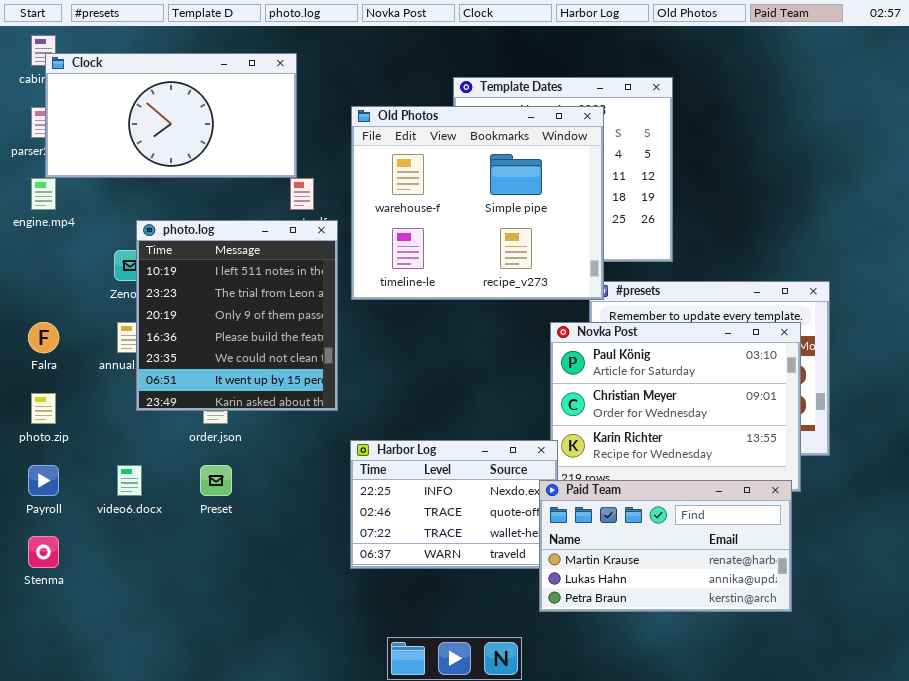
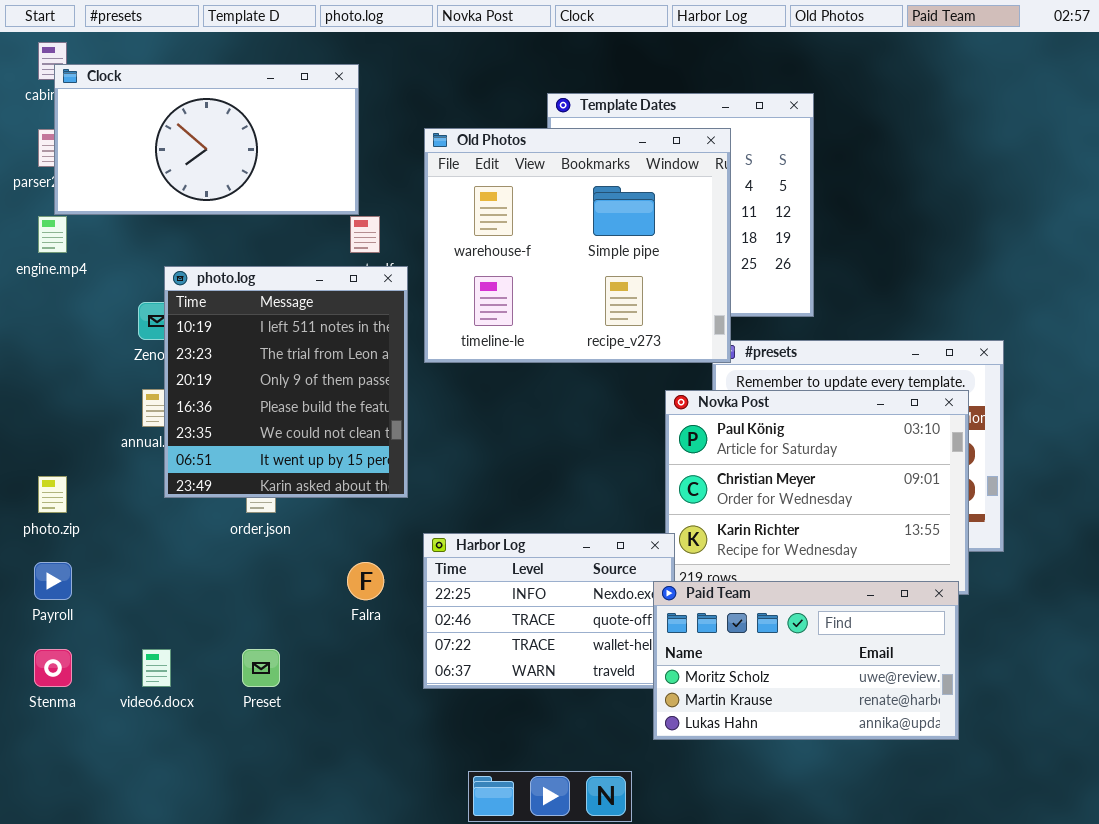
Falra: [28,322,59,353] -> [347,562,384,600], moved
video6.docx: [117,465,142,496] -> [142,649,171,687], moved
Preset: [200,465,232,496] -> [242,649,280,687], moved
Paid Team: [539,480,792,612] -> [653,581,959,740], scrolled up 1 row

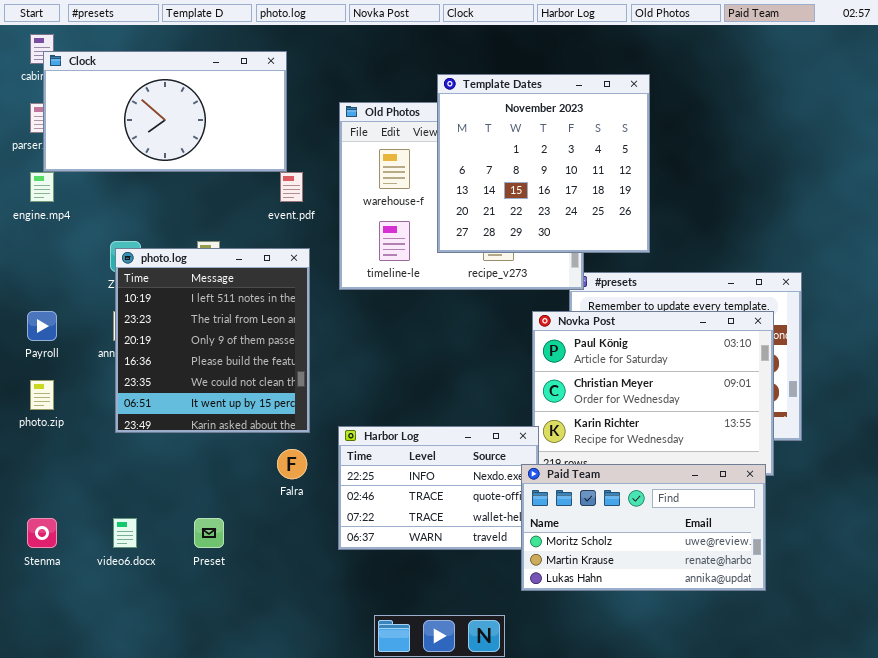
Template Dates: [547,93,814,317] -> [437,74,650,253], raised
photo.log: [164,266,408,498] -> [115,248,310,433], moved
Payroll: [34,562,72,600] -> [27,311,57,341], moved

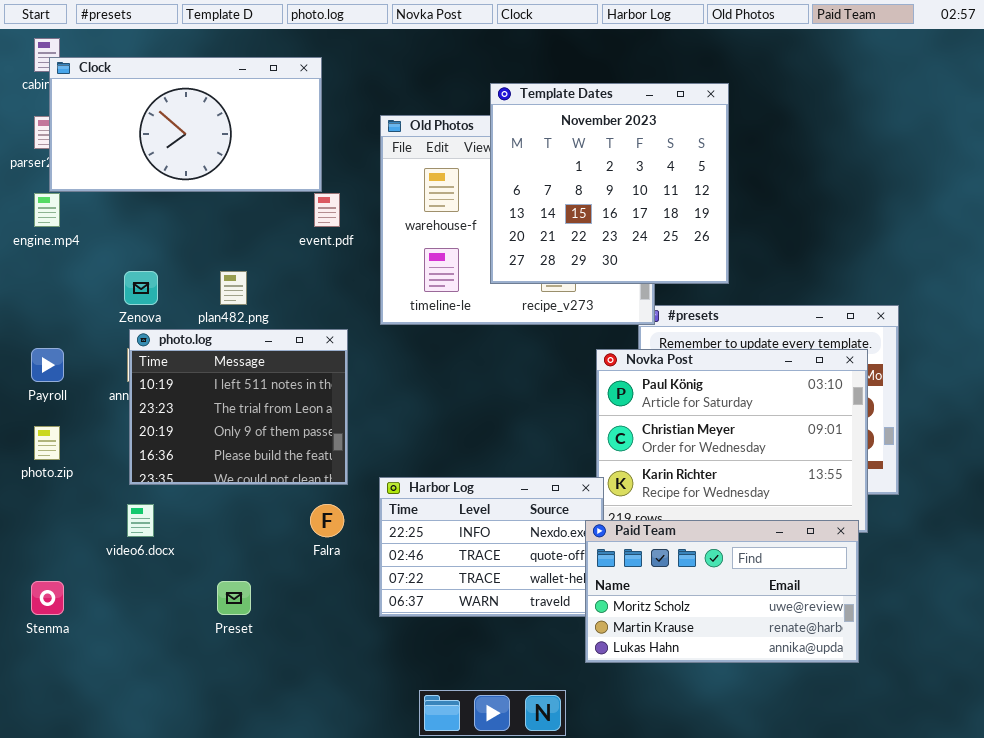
photo.log: [115,248,310,433] -> [129,329,348,485], resized
video6.docx: [113,518,137,548] -> [127,504,154,537], moved

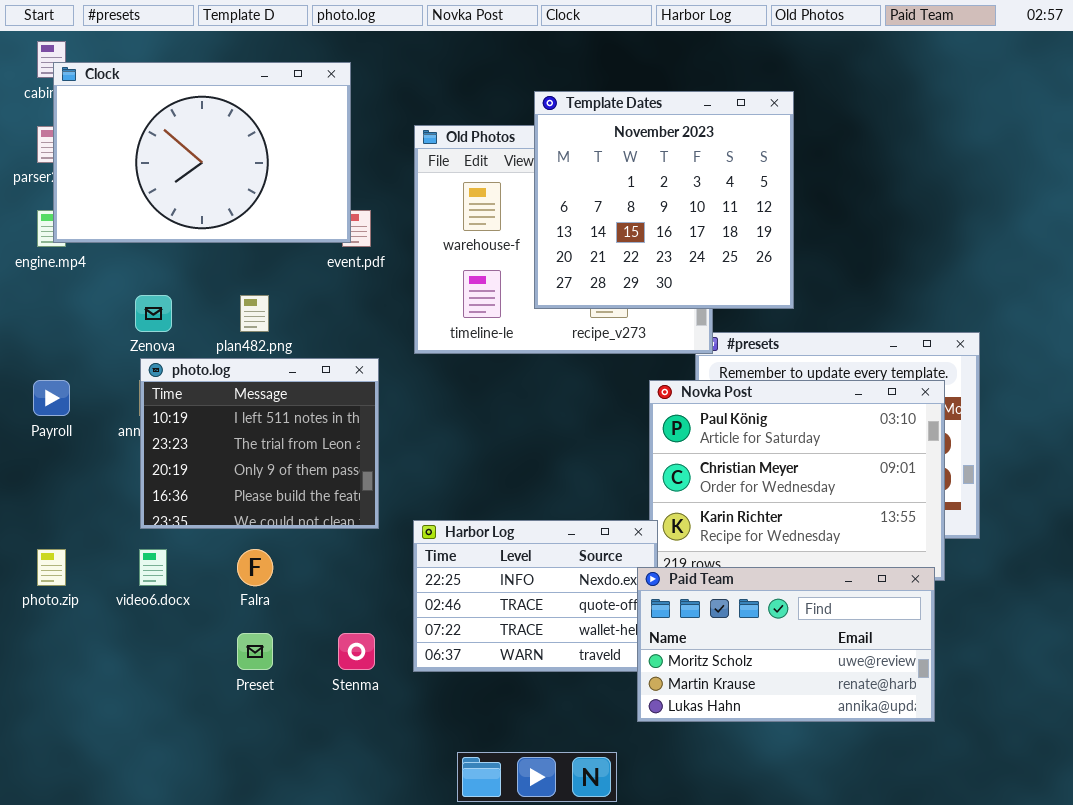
Clock: [49,57,322,192] -> [53,62,351,243], resized
photo.zip: [34,426,60,460] -> [37,549,66,586], moved
Falra: [310,504,344,537] -> [237,549,273,586], moved
Stenma: [31,581,64,615] -> [338,633,375,670], moved

